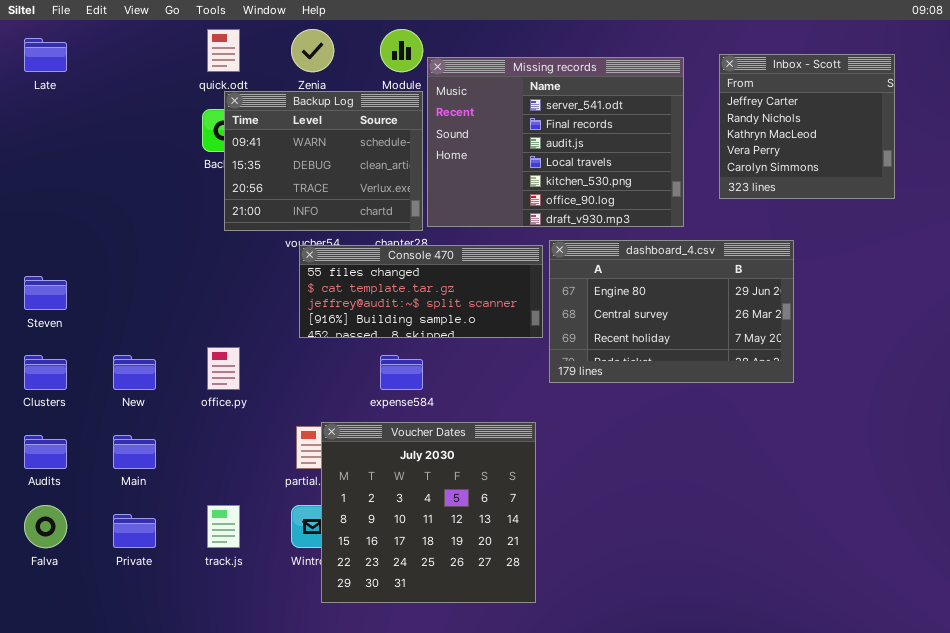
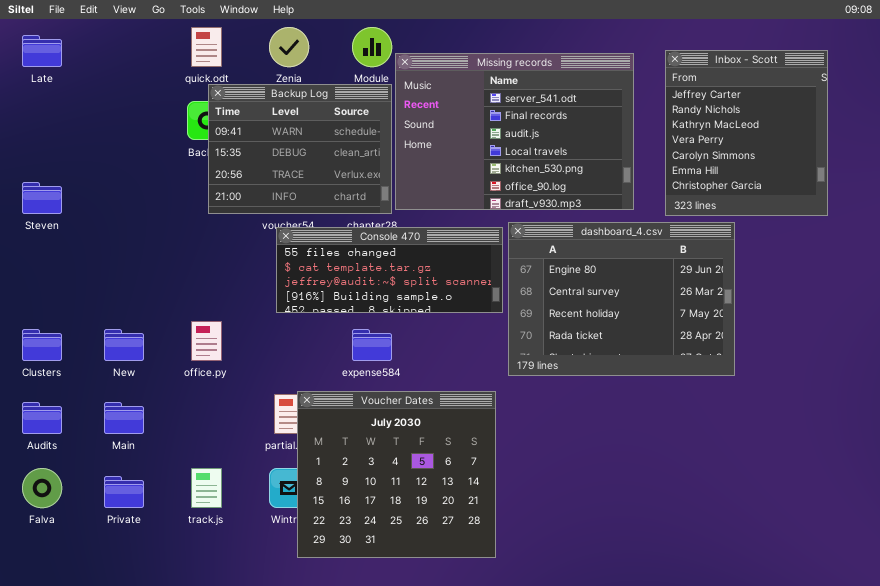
Inbox - Scott: [719,54,895,199] -> [665,50,828,216], resized
dashboard_4.csv: [549,240,794,383] -> [508,222,735,376], resized
Steven: [24,276,67,310] -> [22,182,62,214], moved

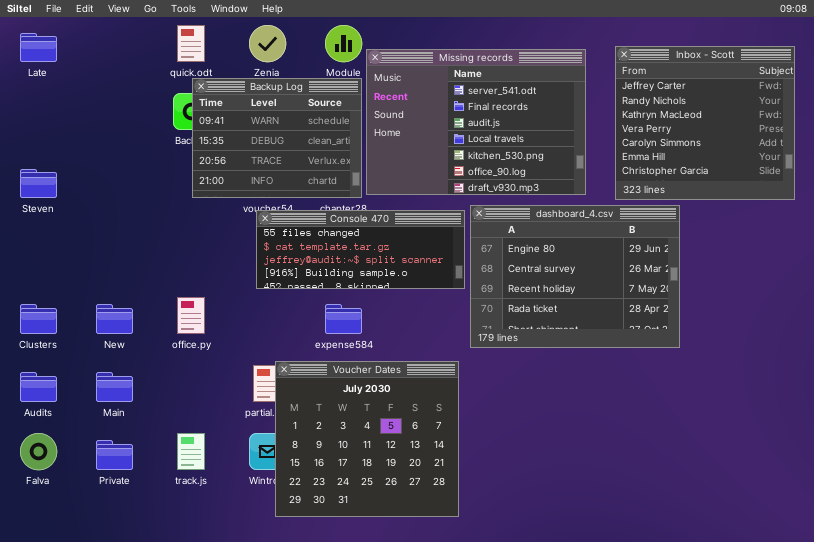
Inbox - Scott: [665,50,828,216] -> [615,46,795,200], resized

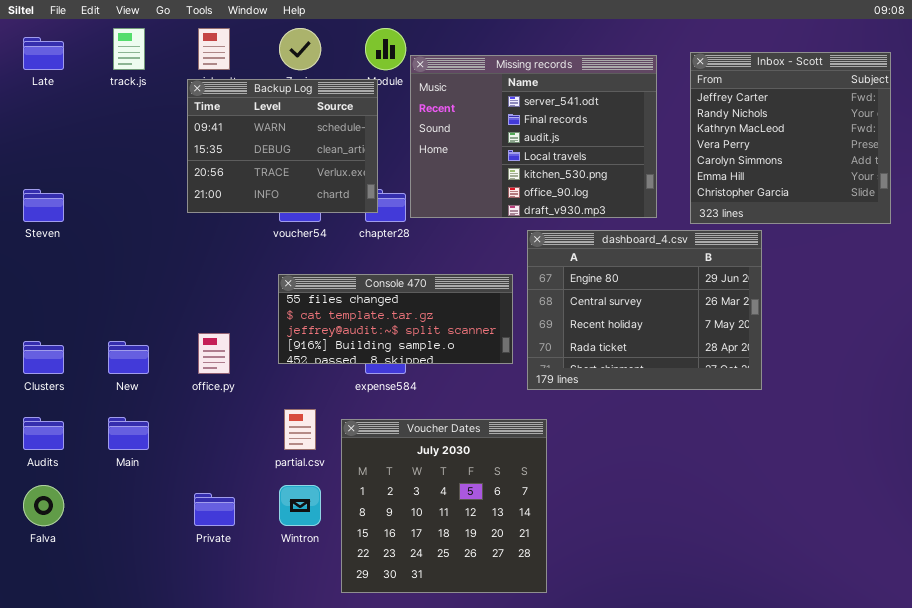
Backup Log: [192,78,362,198] -> [187,79,378,213], moved
Console 470: [256,210,465,289] -> [278,274,513,364], moved
Voucher Dates: [275,361,459,517] -> [341,419,547,593], moved
track.js: [177,433,205,470] -> [113,28,145,70], moved
Private: [96,440,133,470] -> [194,493,235,526], moved

